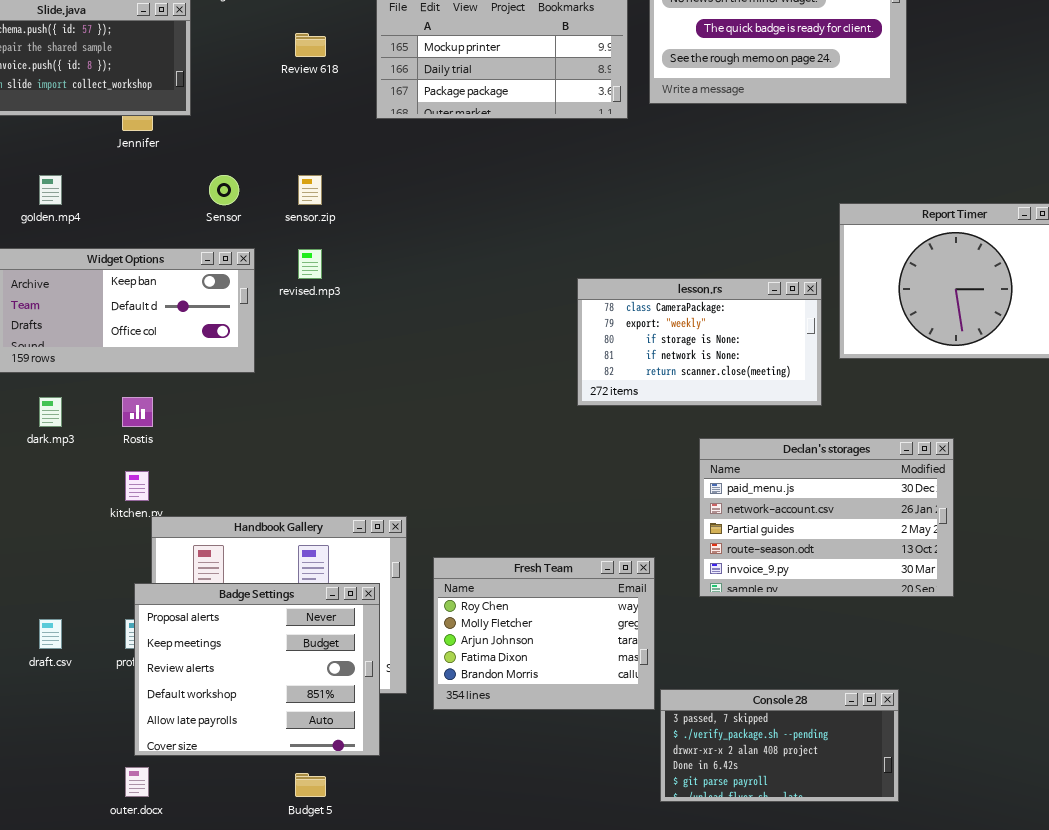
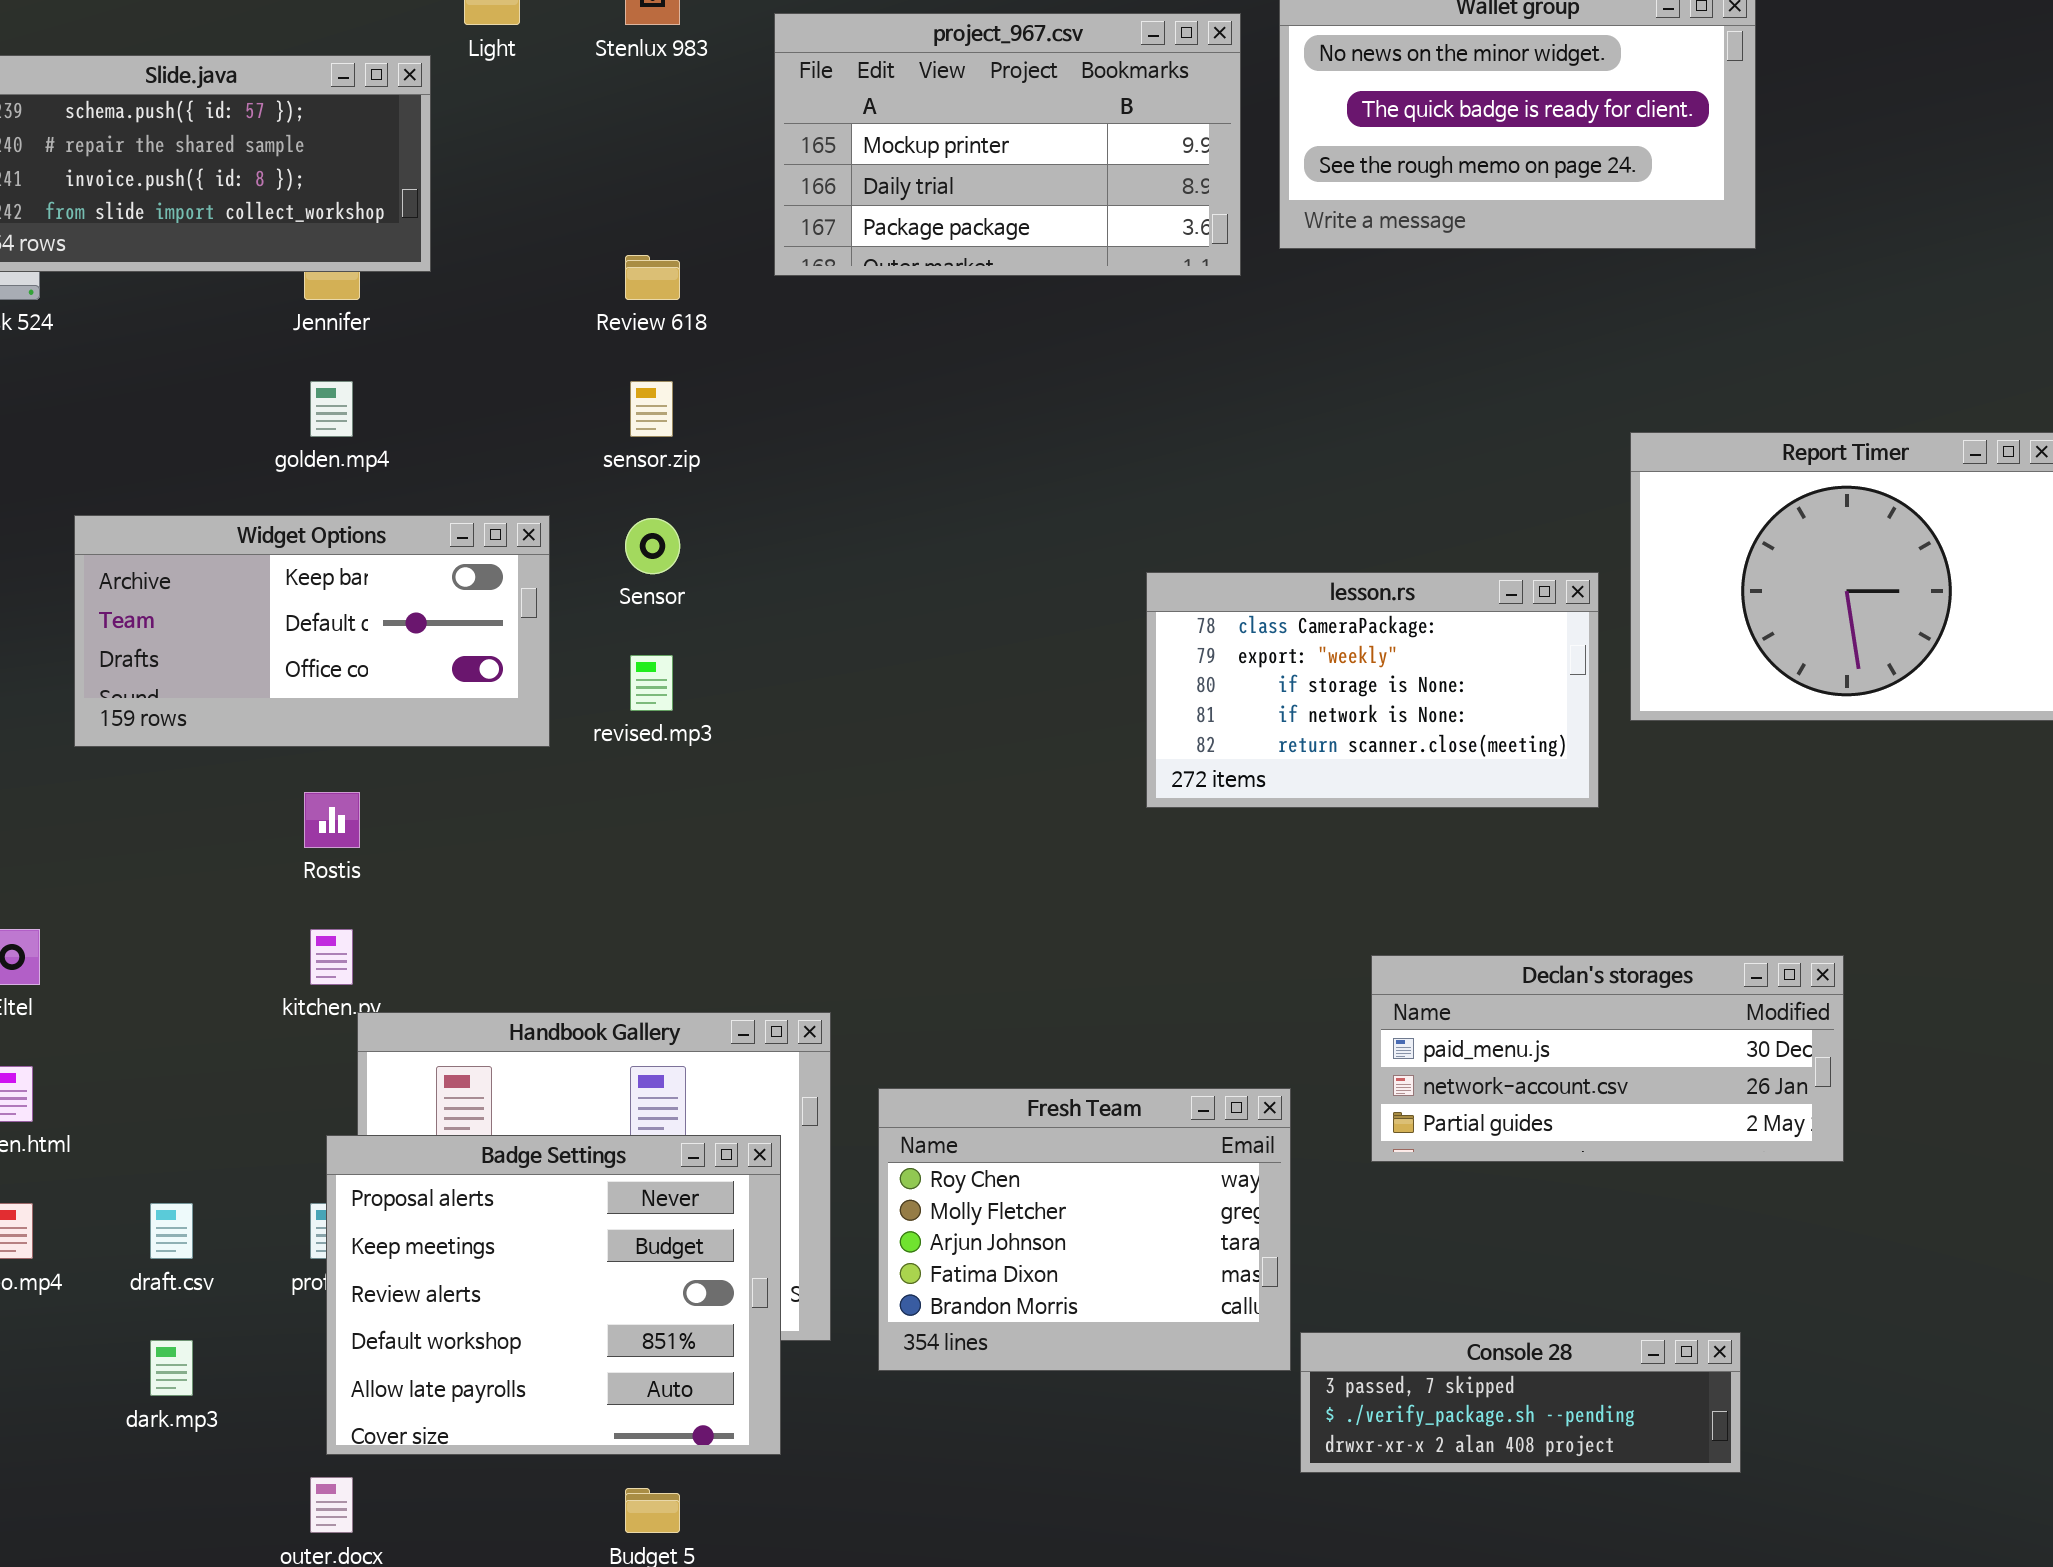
Review 618: [295,33,326,57] -> [625,255,680,300], moved
golden.mp4: [39,175,62,205] -> [310,381,353,437], moved
Sensor: [209,175,239,205] -> [625,518,680,574], moved
revised.mp3: [298,249,322,279] -> [630,655,673,711], moved
dark.mp3: [39,397,62,427] -> [150,1340,193,1396], moved
Declan's storages: [699,438,954,597] -> [1371,955,1844,1162], resized
Console 28: [660,689,899,802] -> [1300,1332,1741,1473], resized

